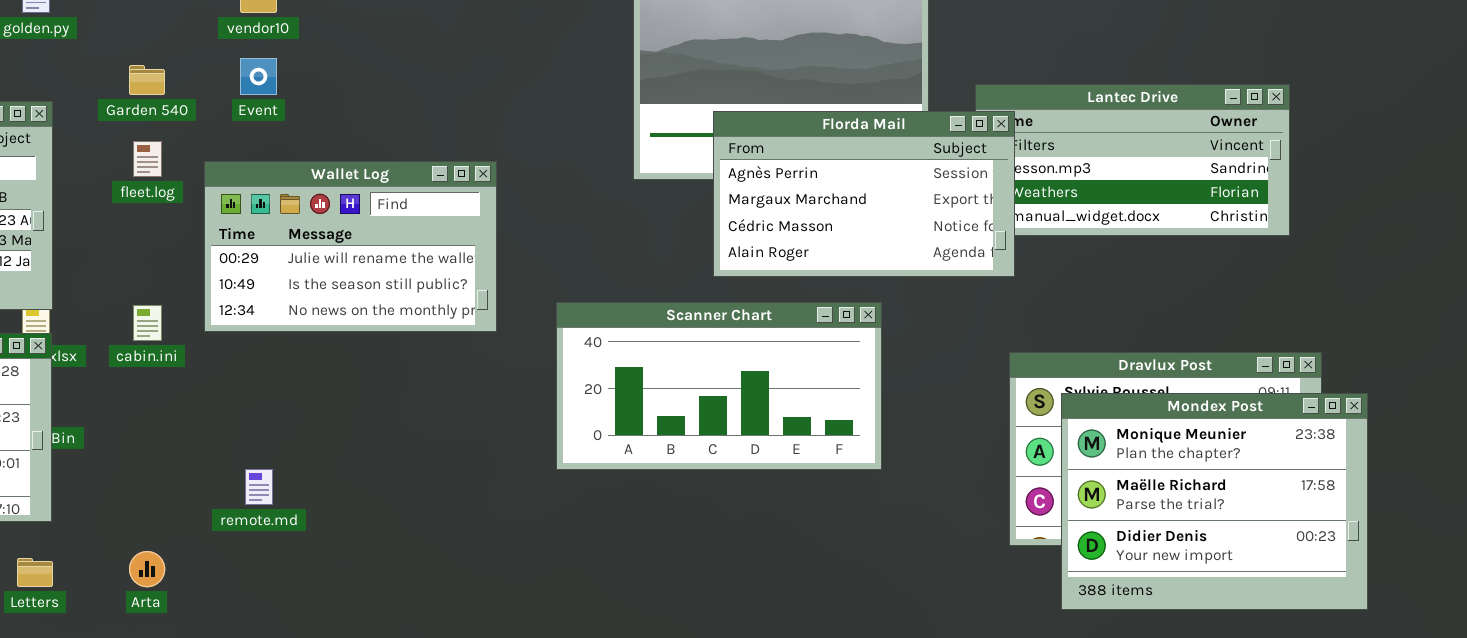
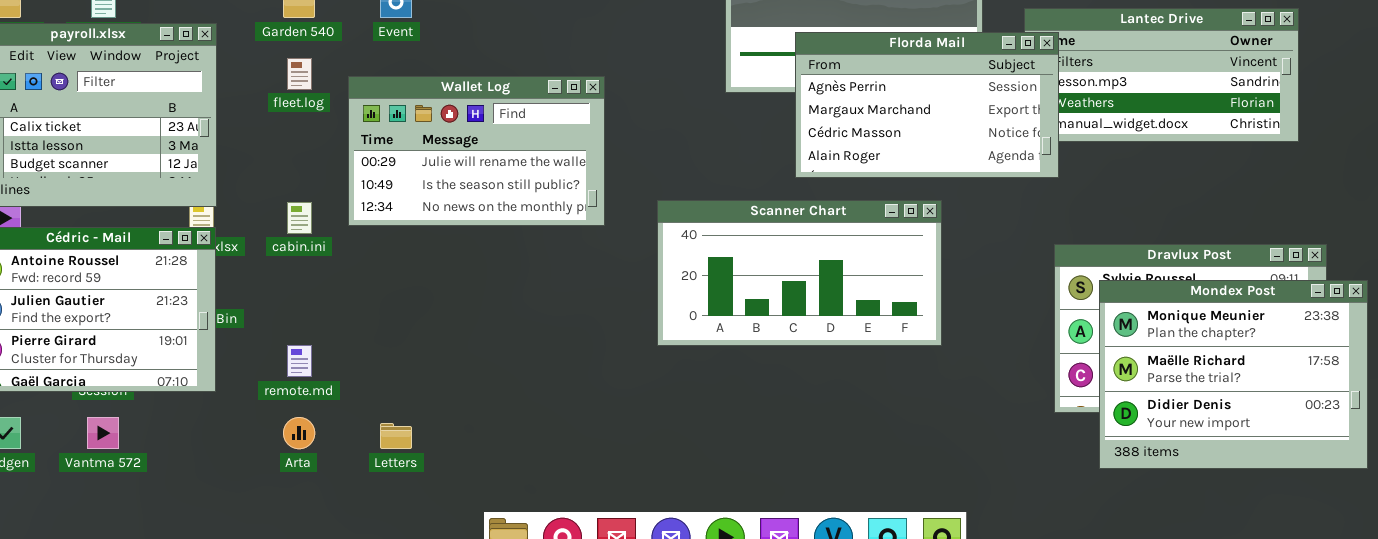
remote.md: [245,469,273,505] -> [287,345,312,377], moved
Letters: [17,558,53,587] -> [380,423,412,449], moved

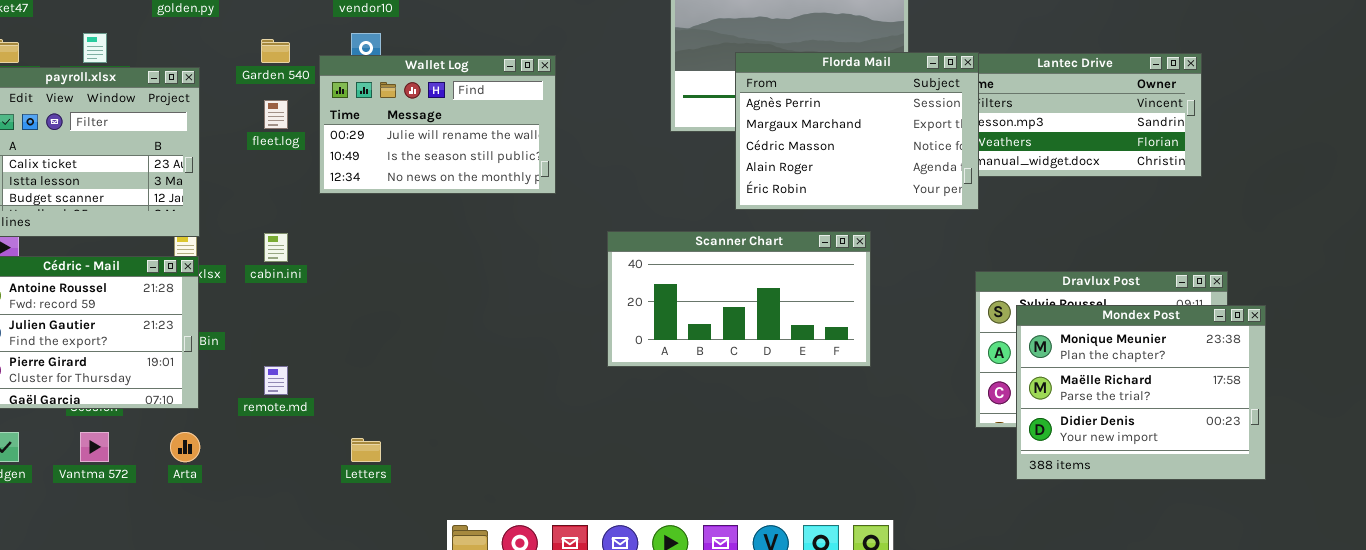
Florda Mail: [795,32,1059,178] -> [735,52,979,210], resized
Wallet Log: [348,76,605,226] -> [319,55,556,194], moved
Arta: [283,417,315,449] -> [170,432,200,462], moved

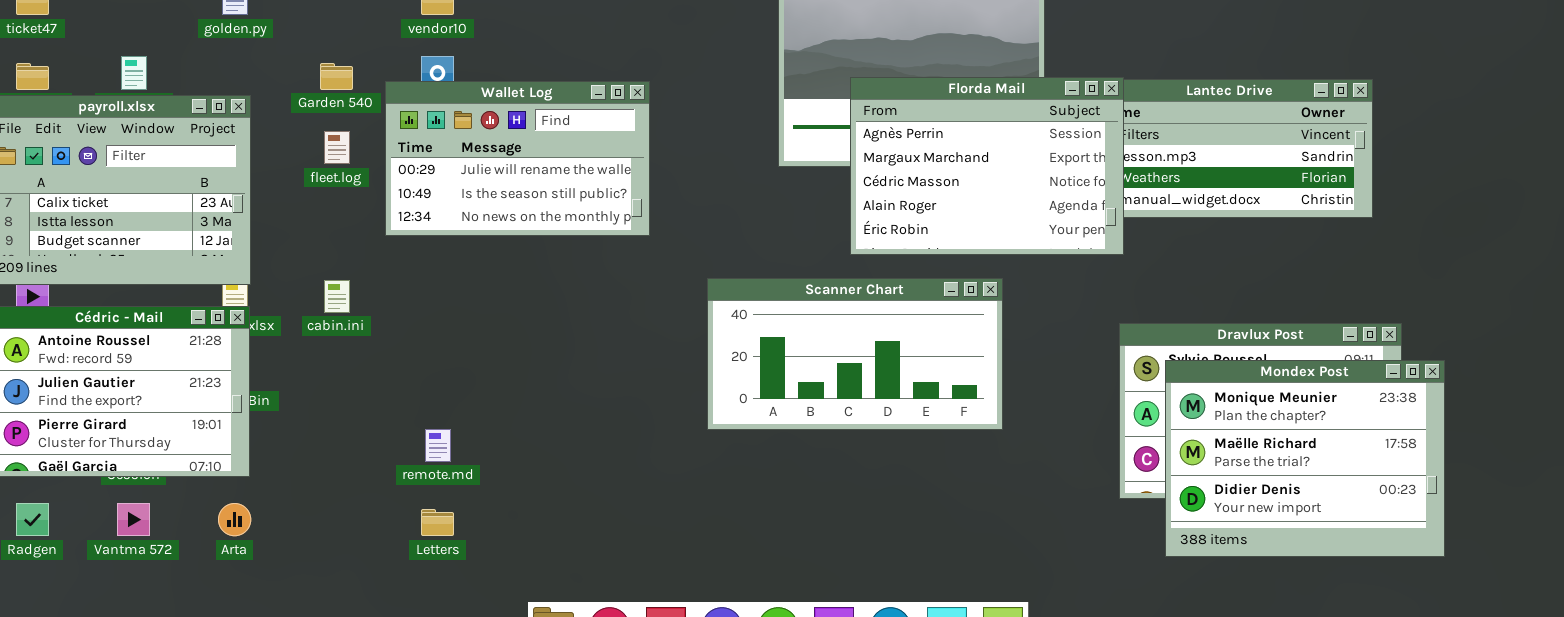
remote.md: [264,366,288,395] -> [425,429,451,462], moved

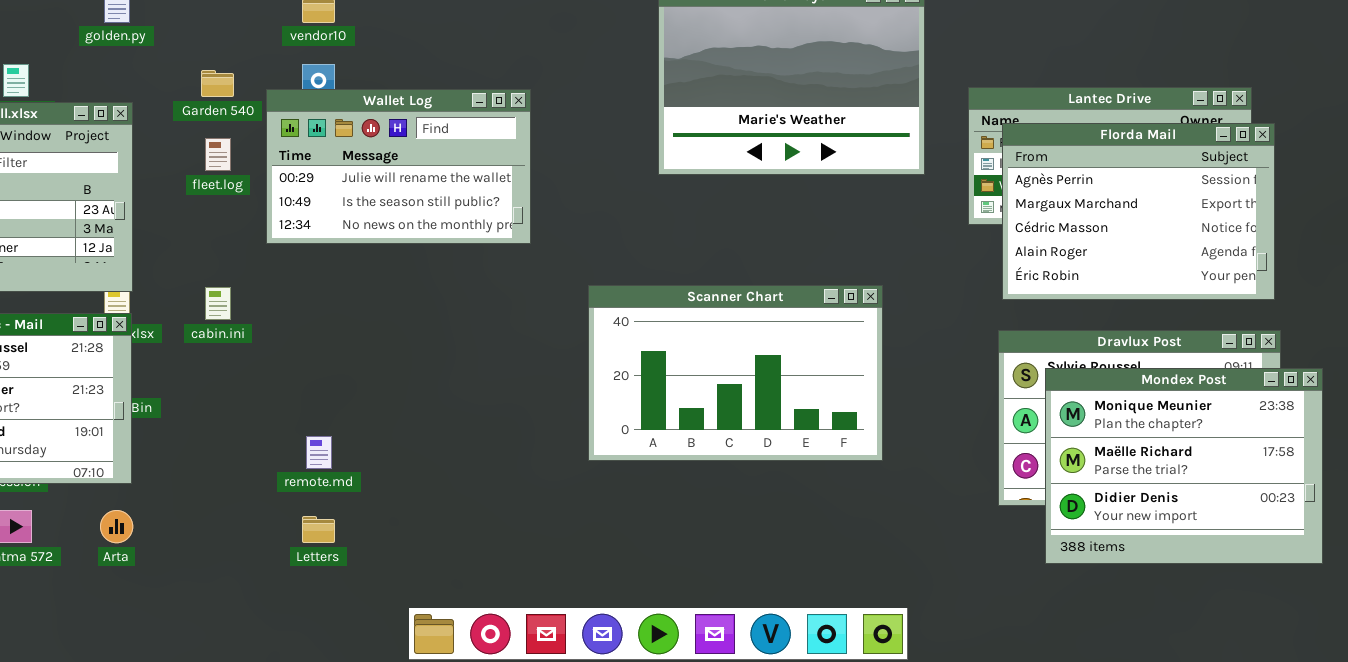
Florda Mail: [850,77,1124,255] -> [1002,123,1275,300], moved
Scanner Chart: [707,278,1003,430] -> [588,285,883,461], resized

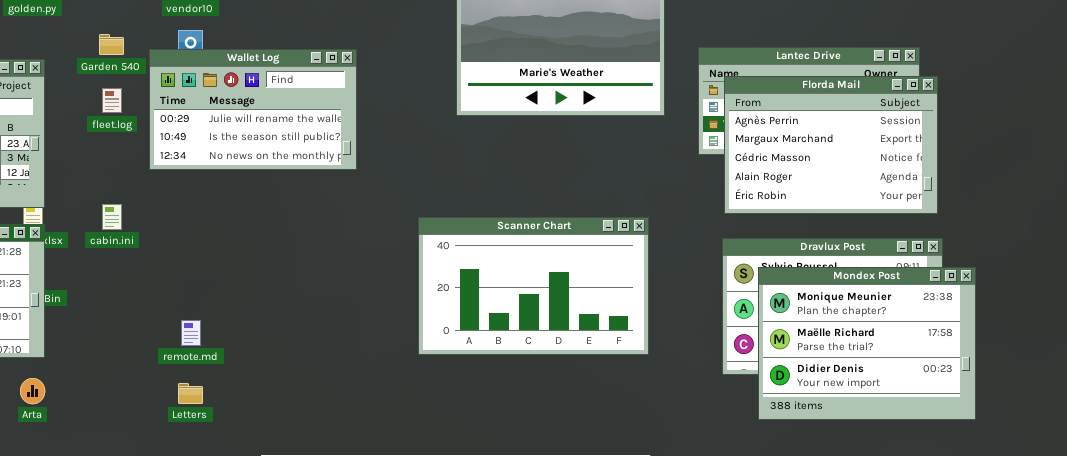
Scanner Chart: [588,285,883,461] -> [418,217,649,355], moved

